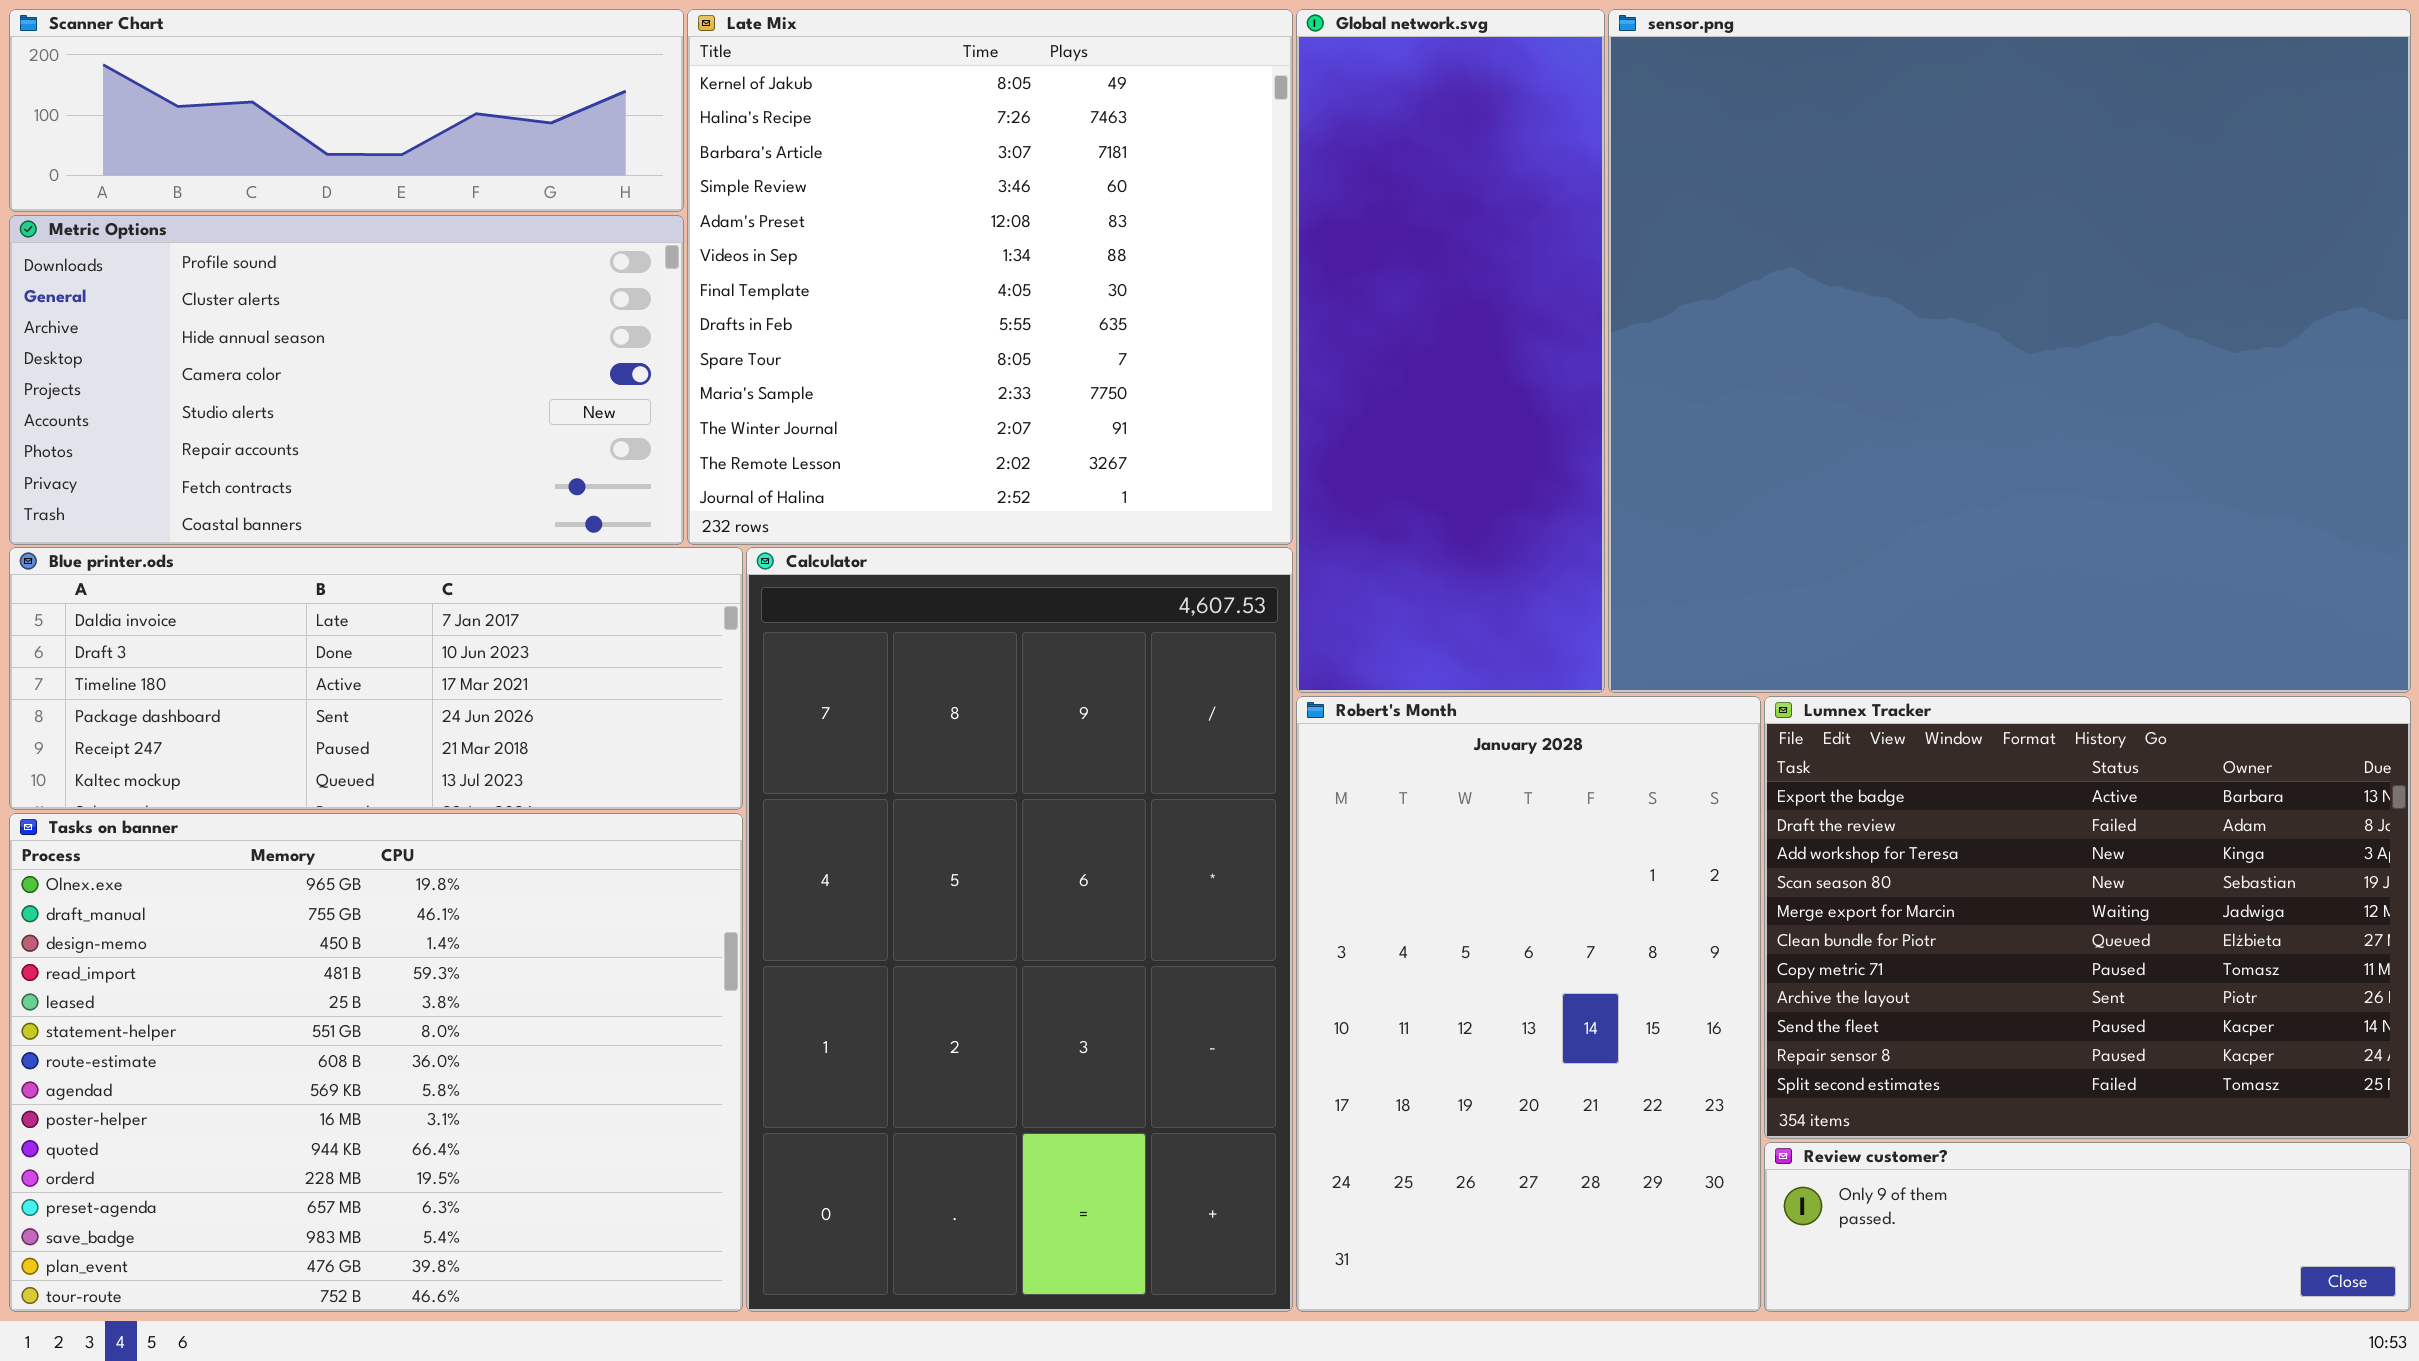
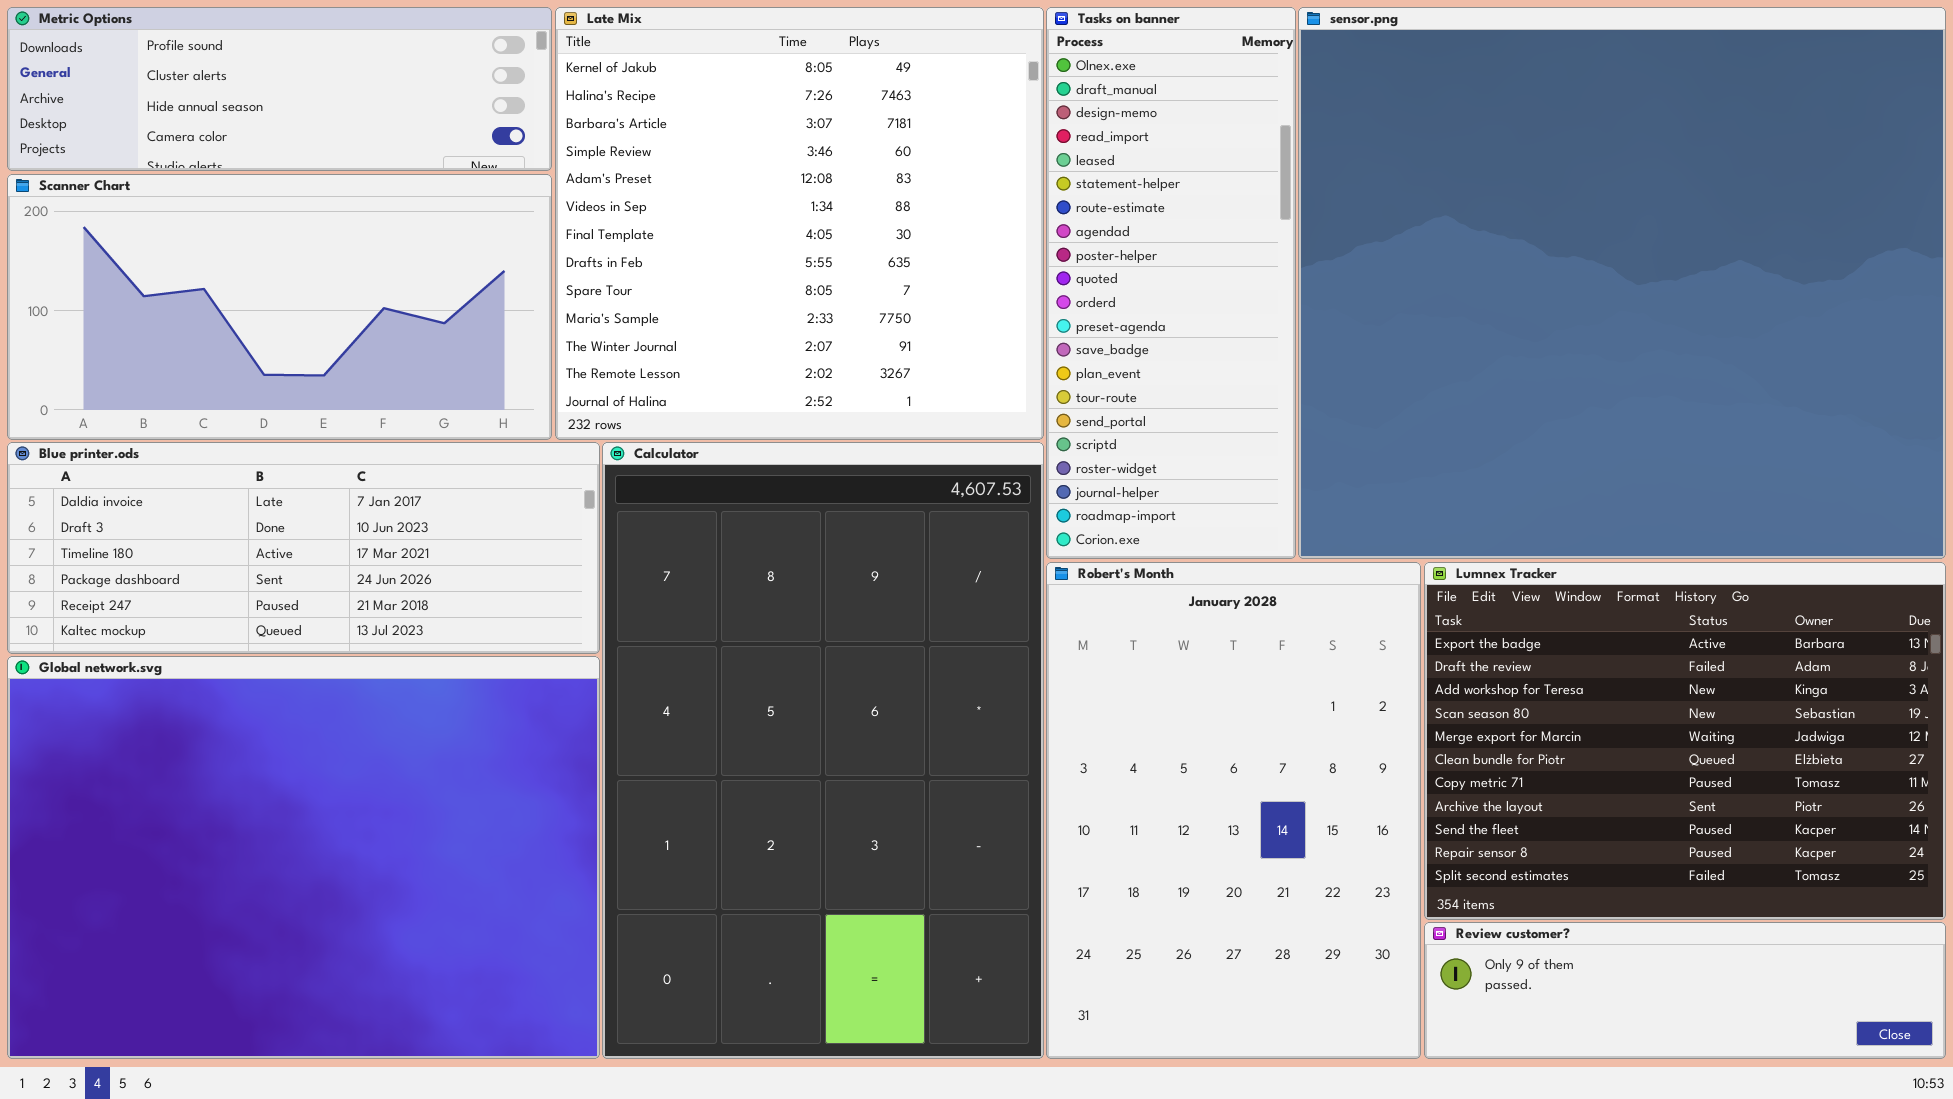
Scanner Chart: [9,9,684,212] -> [7,174,552,440], moved, resized
Global network.svg: [1296,9,1605,693] -> [7,656,600,1059], moved, resized
Metric Options: [9,215,684,545] -> [7,7,552,171], moved, resized
Tasks on banner: [9,813,743,1312] -> [1046,7,1296,559], moved, resized

